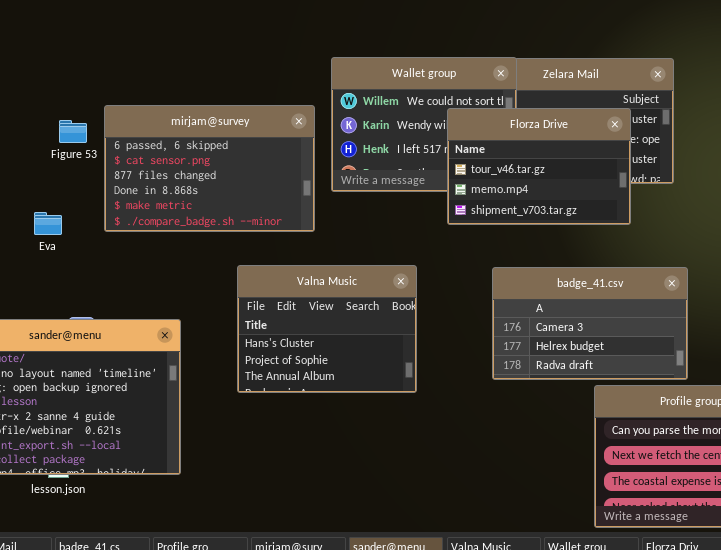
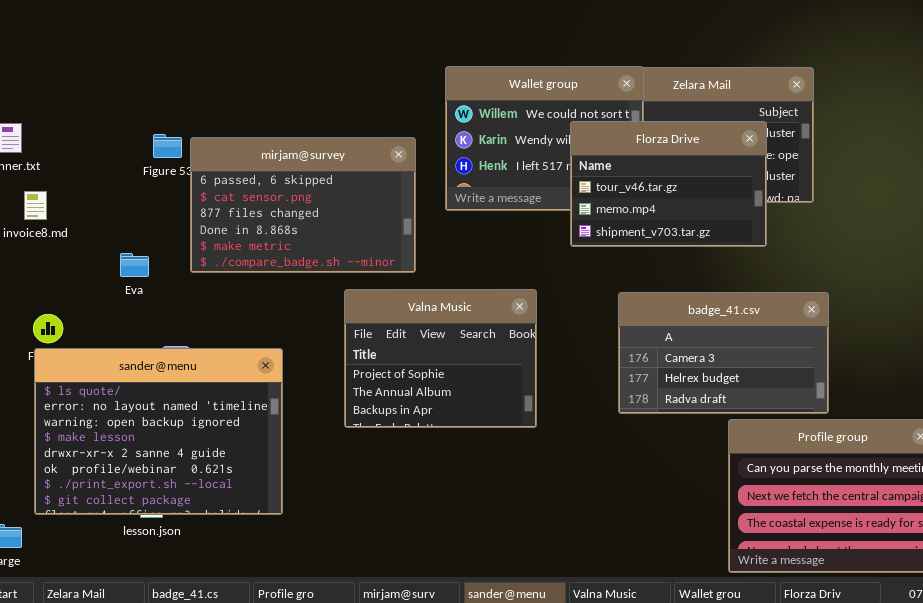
mirjam@survey: [104,105,315,232] -> [190,137,416,273], moved
Eva: [34,212,62,235] -> [120,253,149,277], moved
Valna Music: [237,265,417,393] -> [344,289,537,428], scrolled down 1 row

